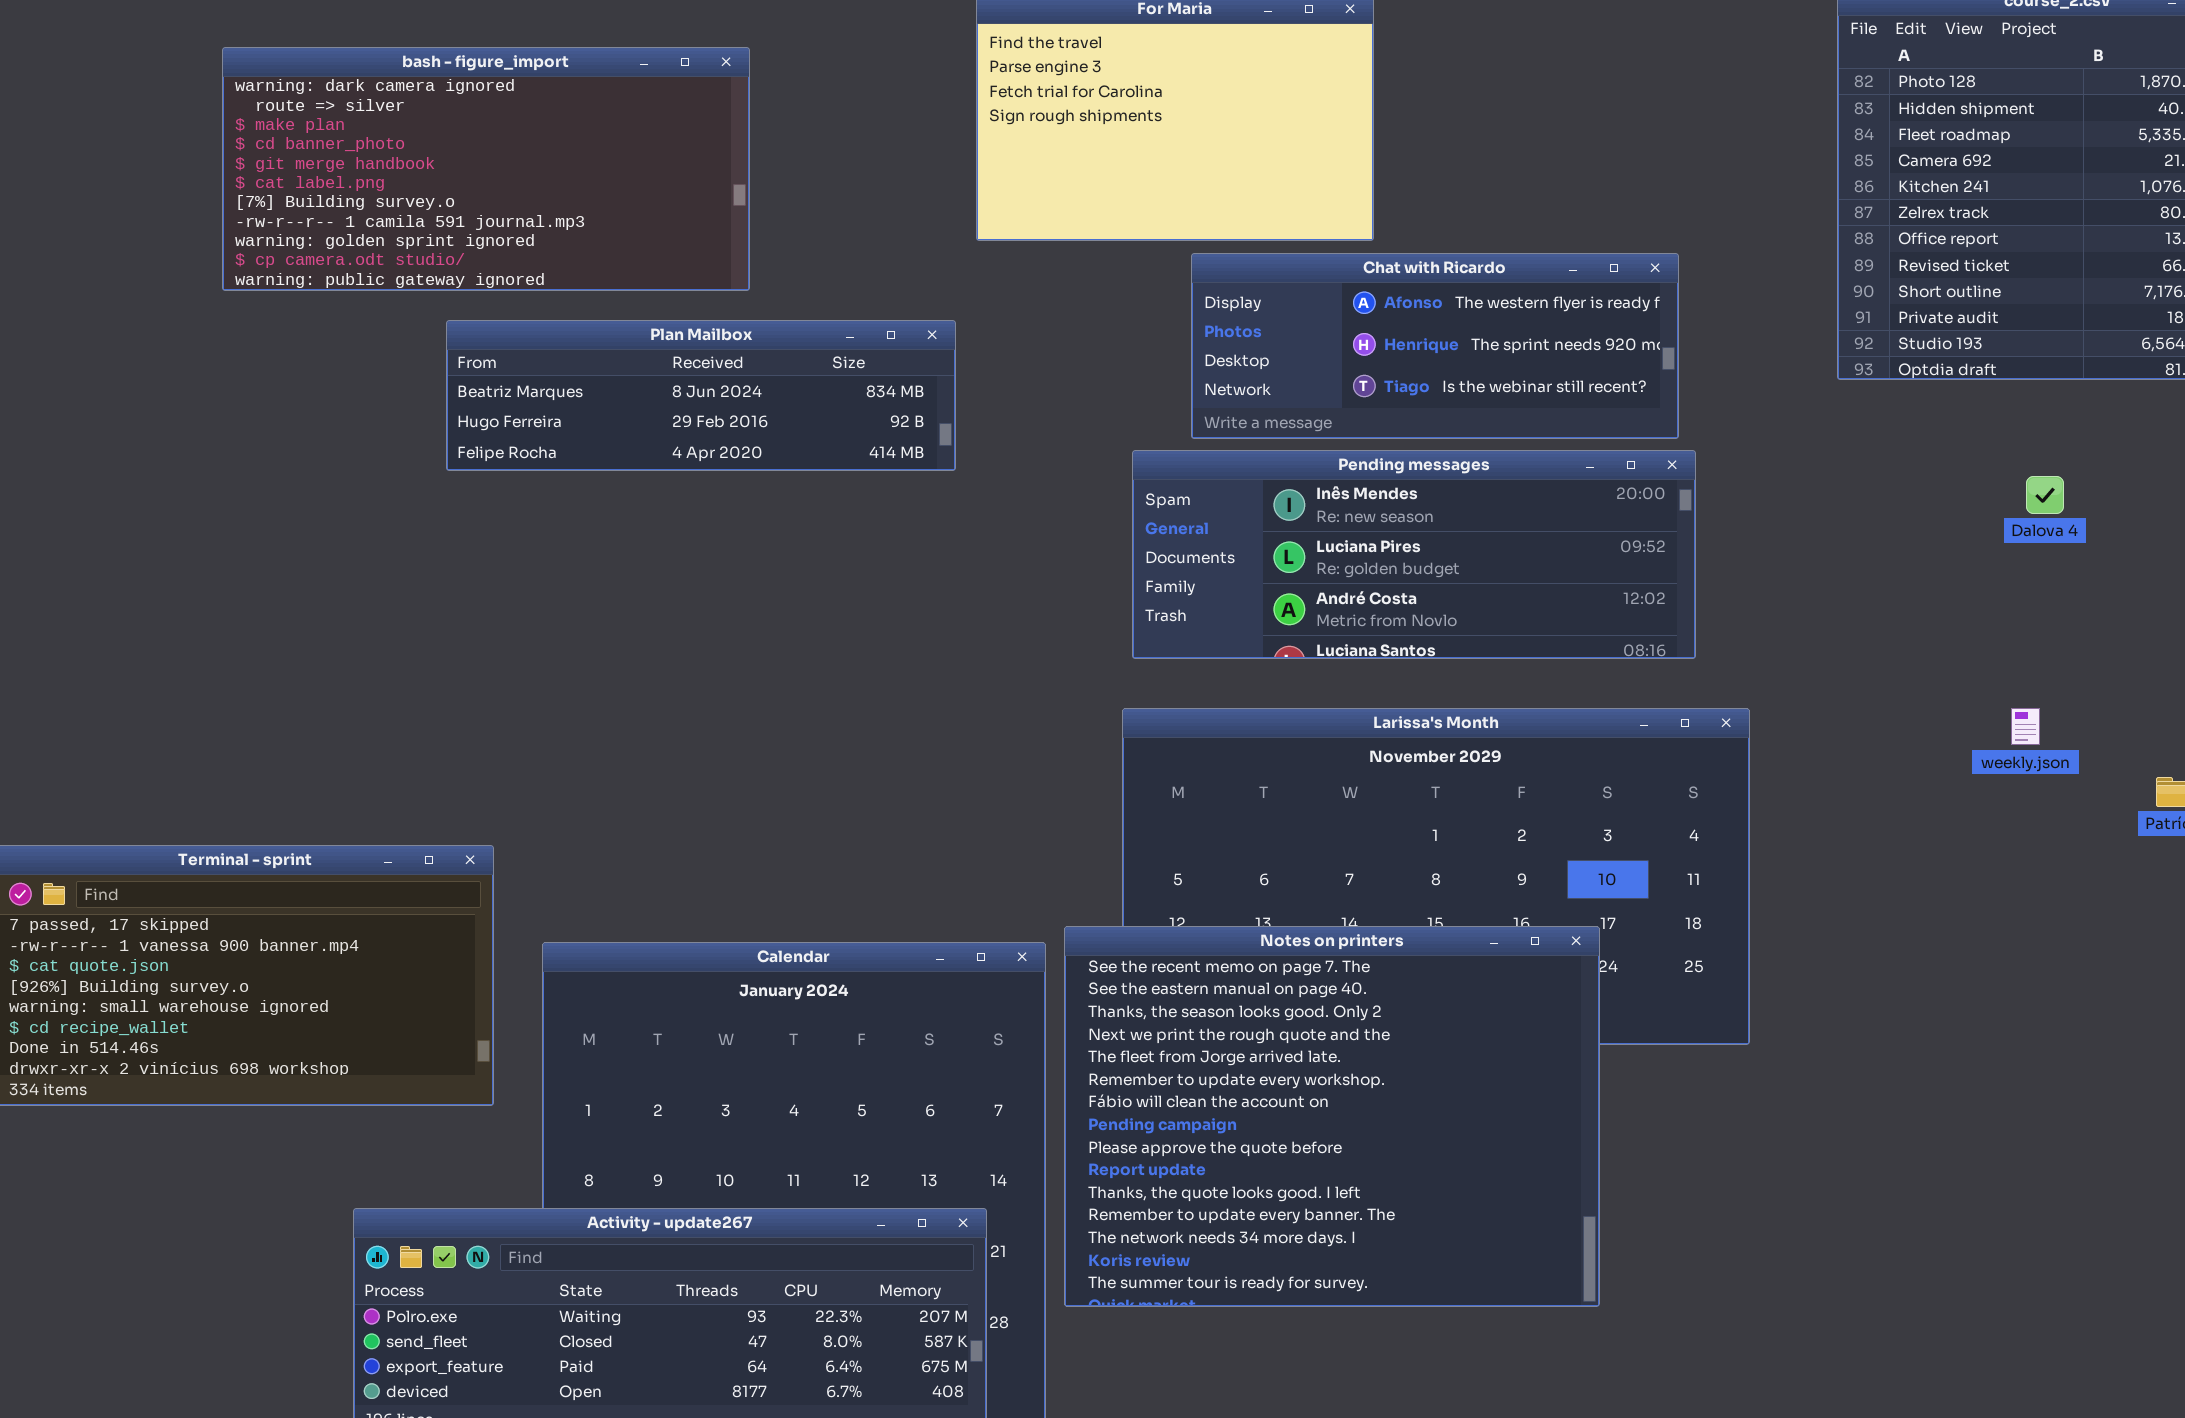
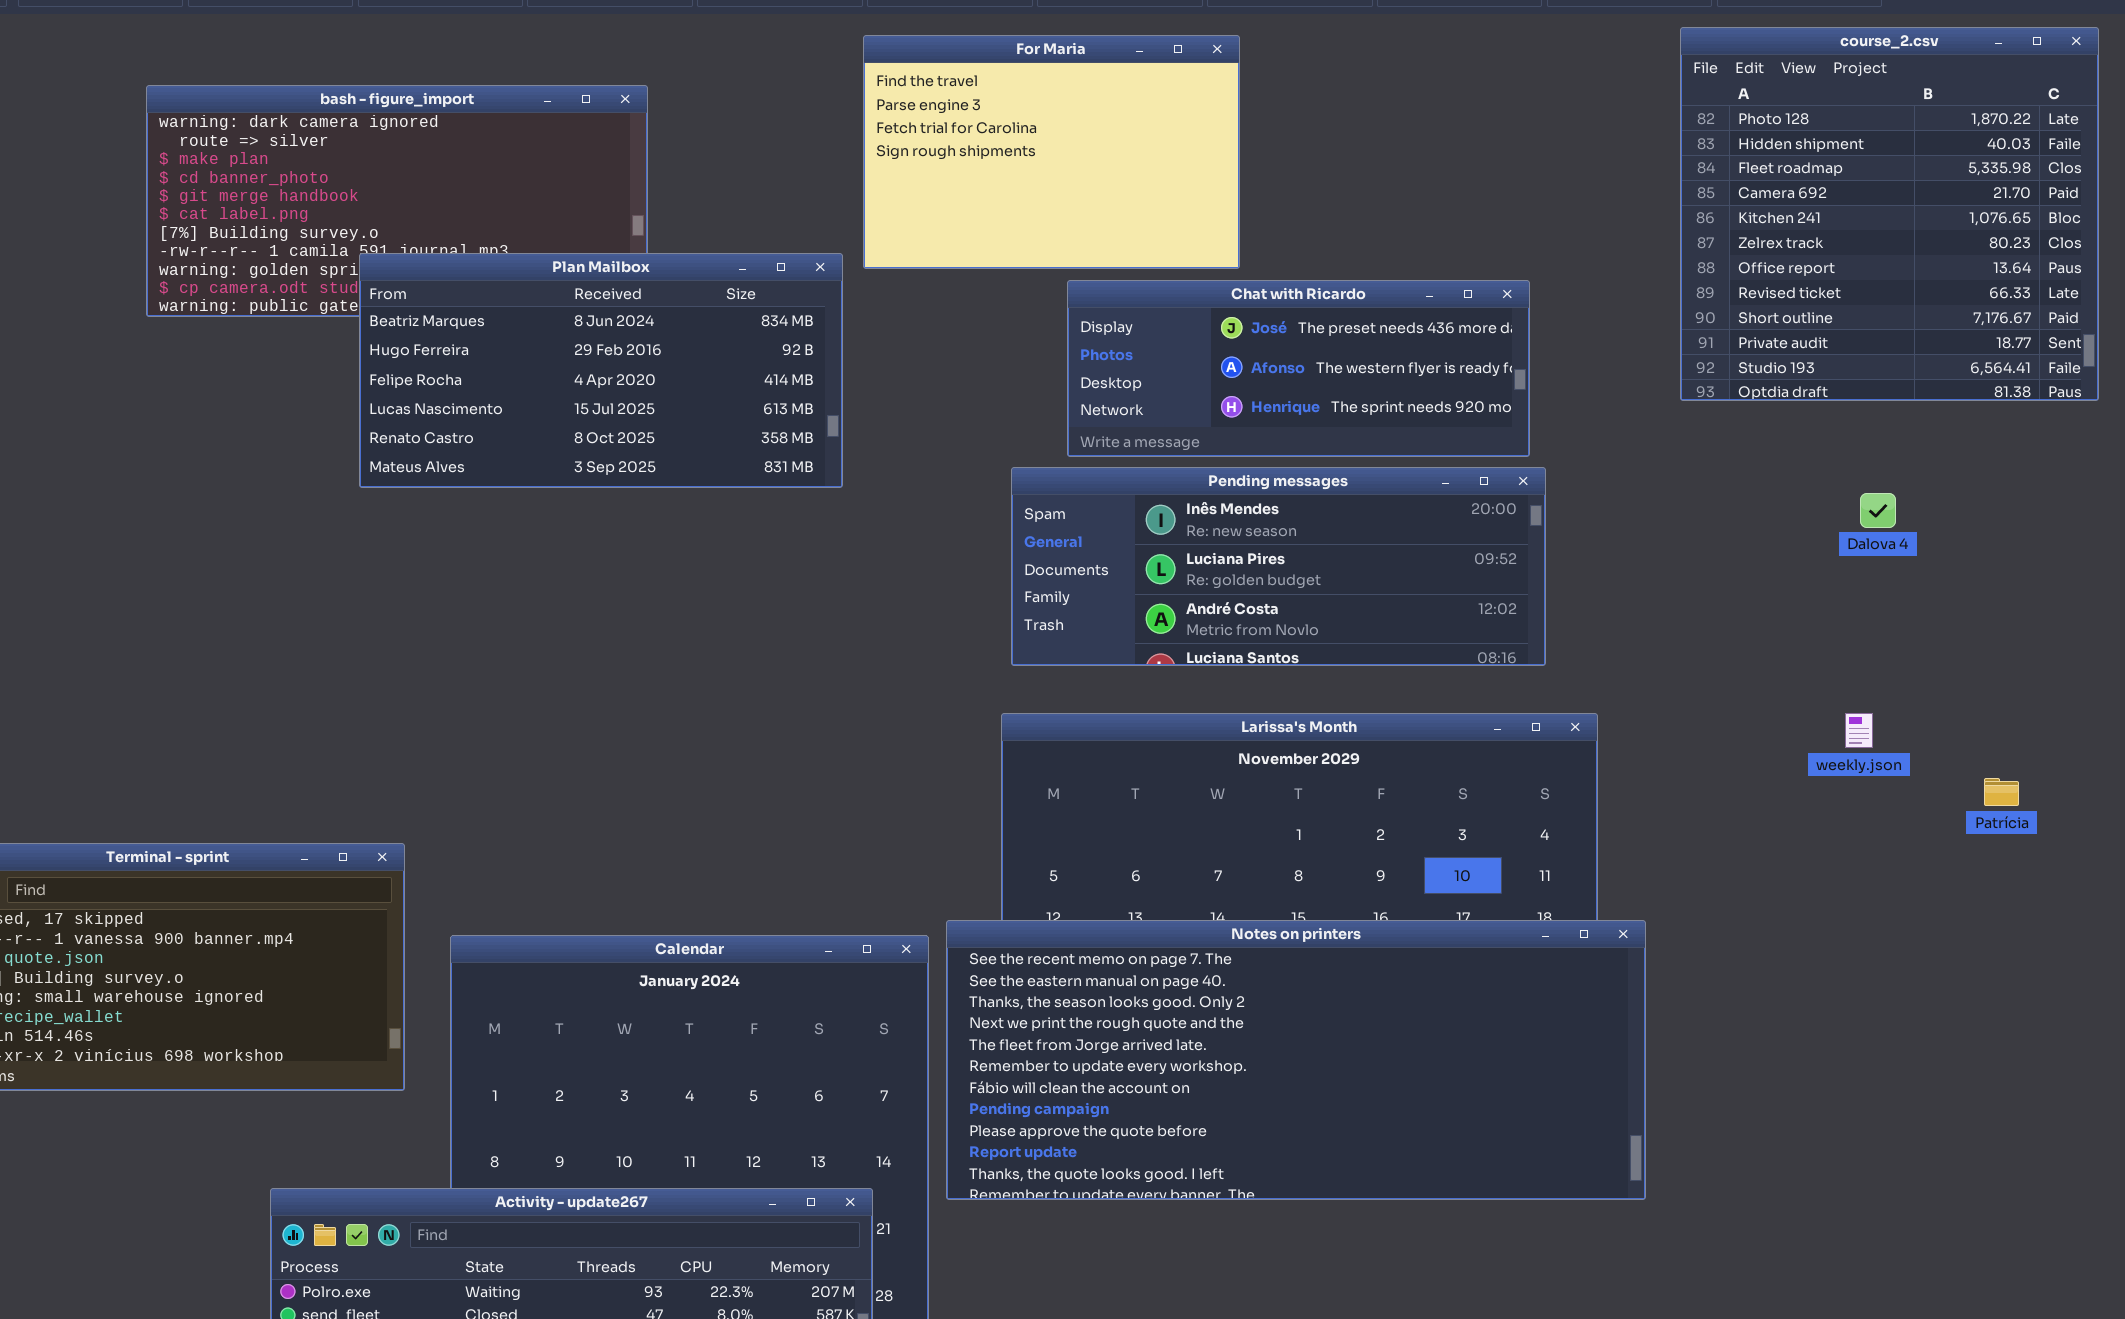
Chat with Ricardo: [1191,253,1679,439] -> [1067,280,1530,457], scrolled up 1 row
Plan Mailbox: [446,320,956,471] -> [359,253,843,488], resized
Notes on printers: [1064,926,1600,1307] -> [946,920,1646,1200], resized

